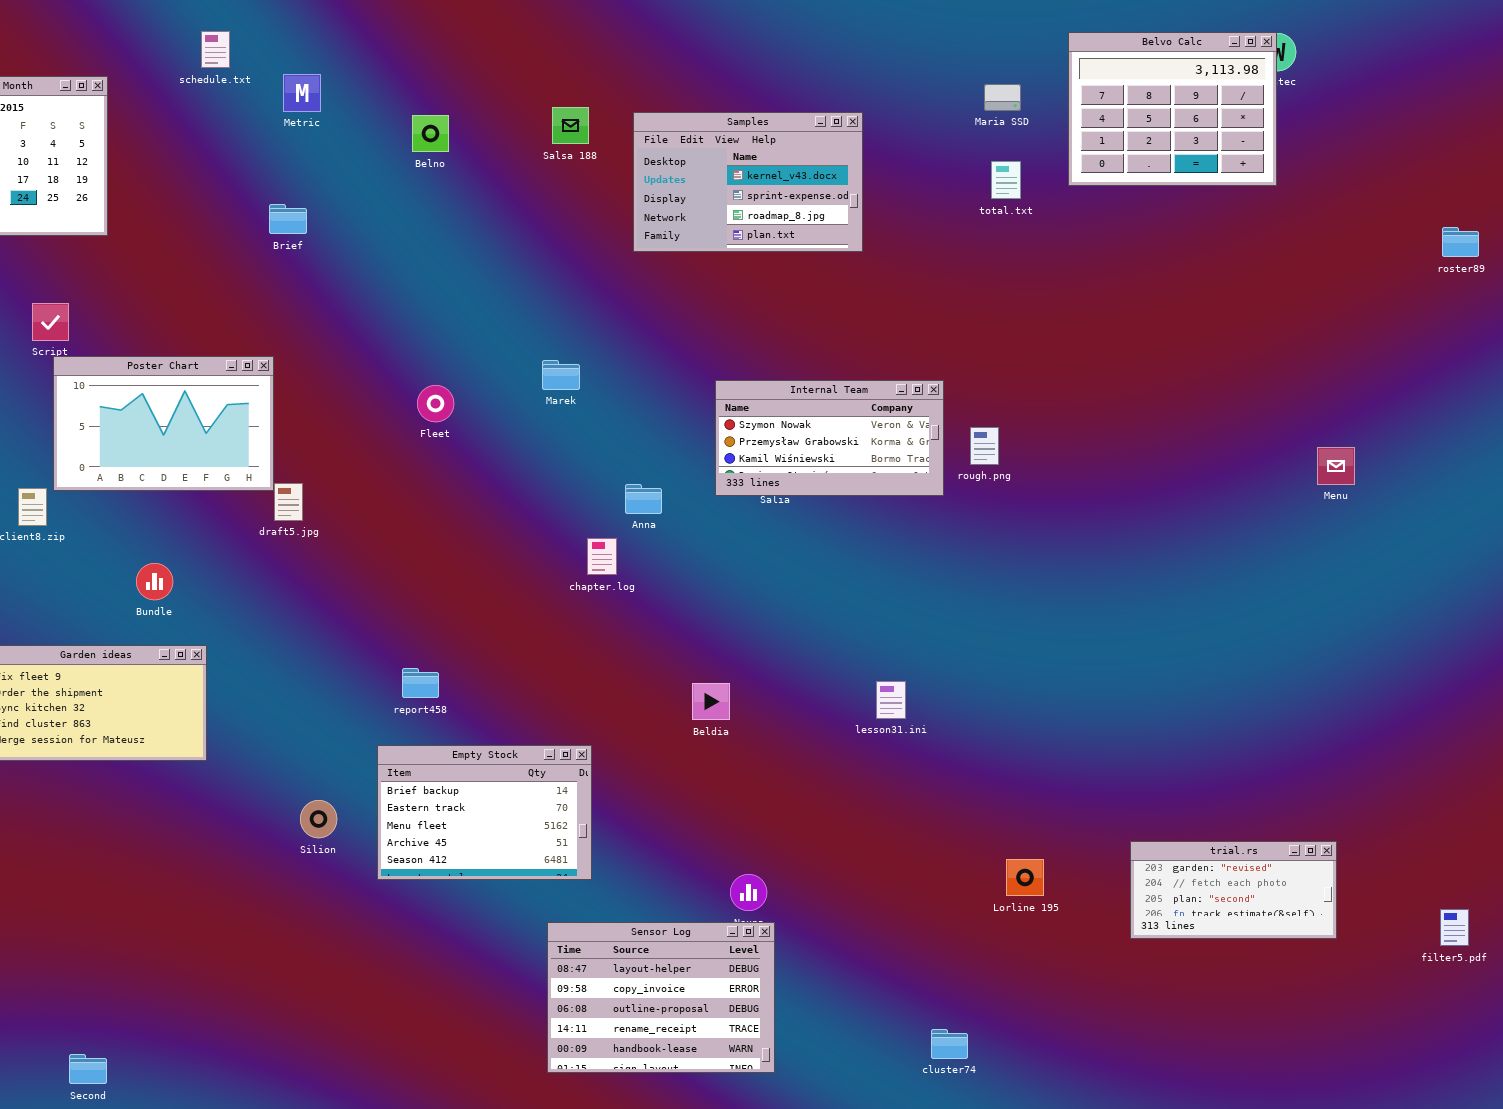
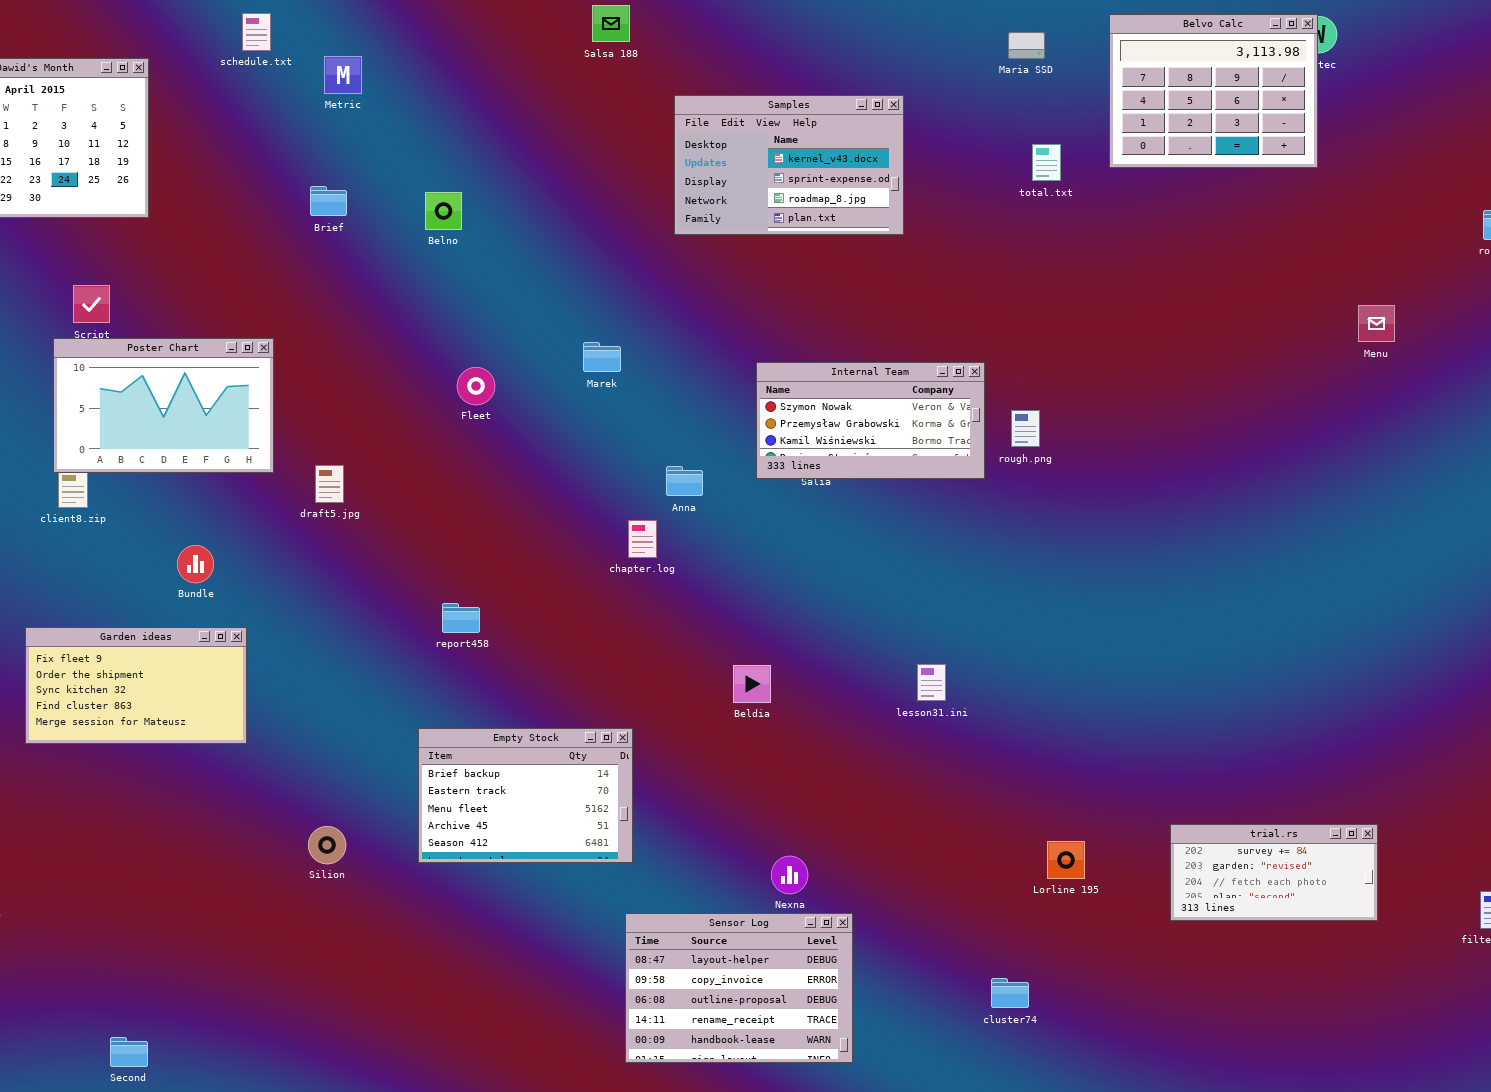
Maria SSD: [984,84,1021,111] -> [1008,32,1045,59], moved
Salsa 188: [552,107,589,144] -> [592,5,630,42], moved
Belno: [412,115,449,152] -> [425,192,462,230], moved
Poster Chart: [53,356,274,491] -> [53,338,274,473], moved
Menu: [1317,447,1355,485] -> [1358,305,1395,342], moved
report458: [402,668,439,698] -> [442,603,480,633], moved
Silion: [300,800,337,838] -> [308,826,346,864], moved
trial.rs: [1130,841,1337,939] -> [1170,824,1378,921], scrolled up 1 row
Sensor Log: [547,922,775,1073] -> [625,913,853,1063], moved
cluster74: [931,1029,968,1059] -> [991,978,1029,1008], moved

